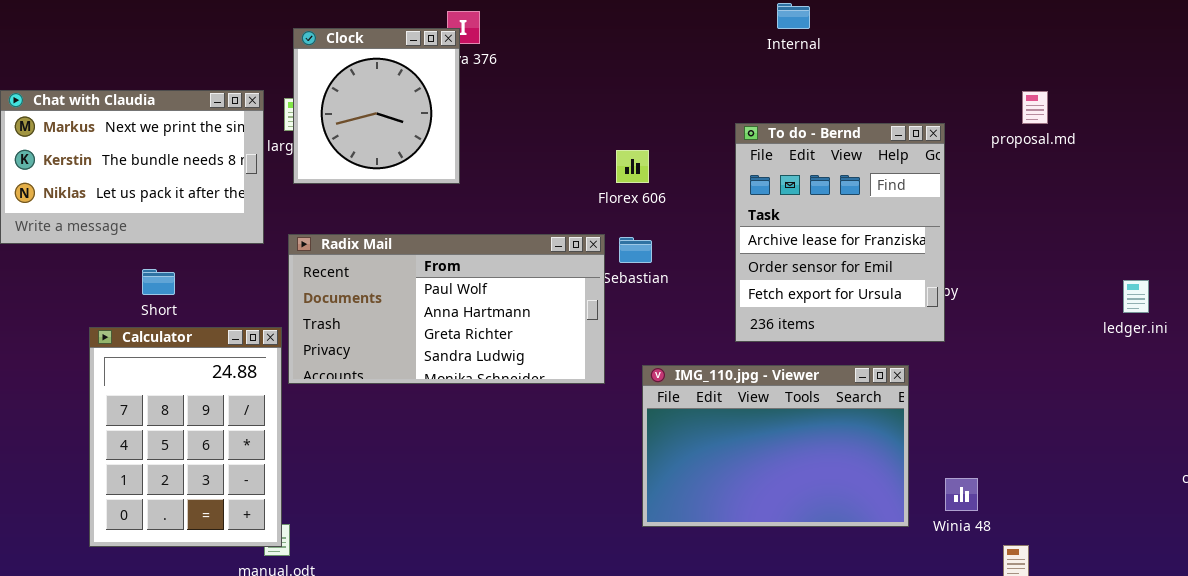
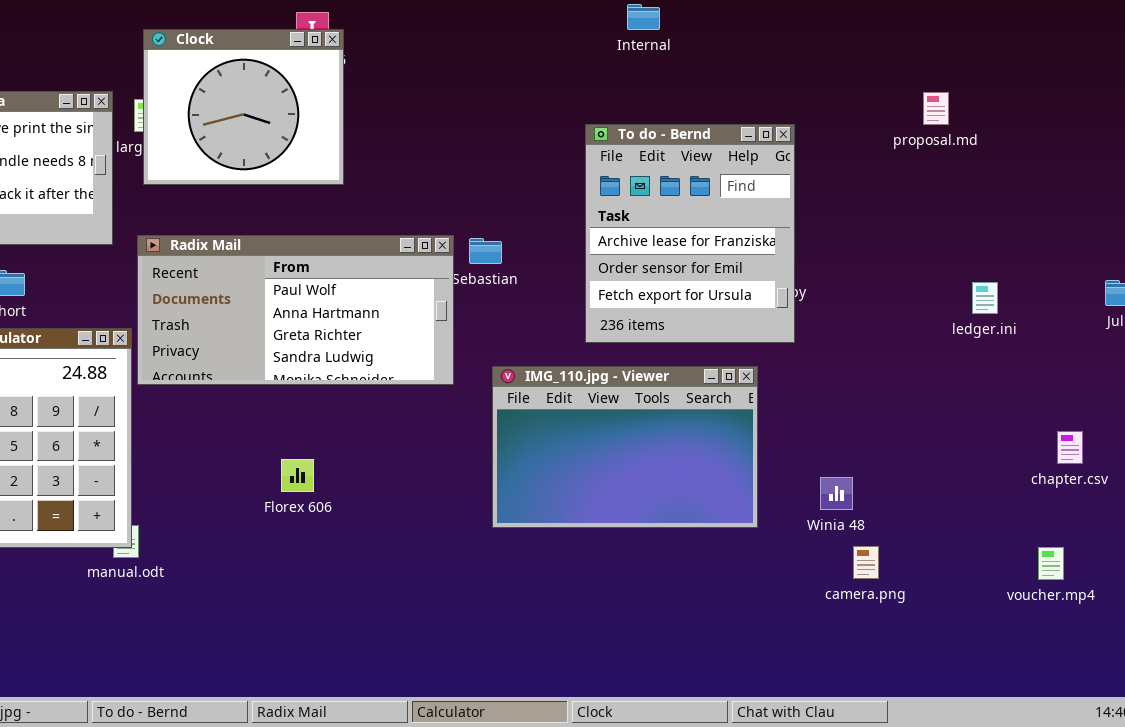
Clock: [293,28,460,184] -> [143,29,344,185], resized
proposal.md: [1022,91,1048,124] -> [923,92,949,125], moved
Florex 606: [616,150,649,183] -> [281,459,314,492], moved
Winia 48: [945,478,978,511] -> [820,477,853,510], moved

